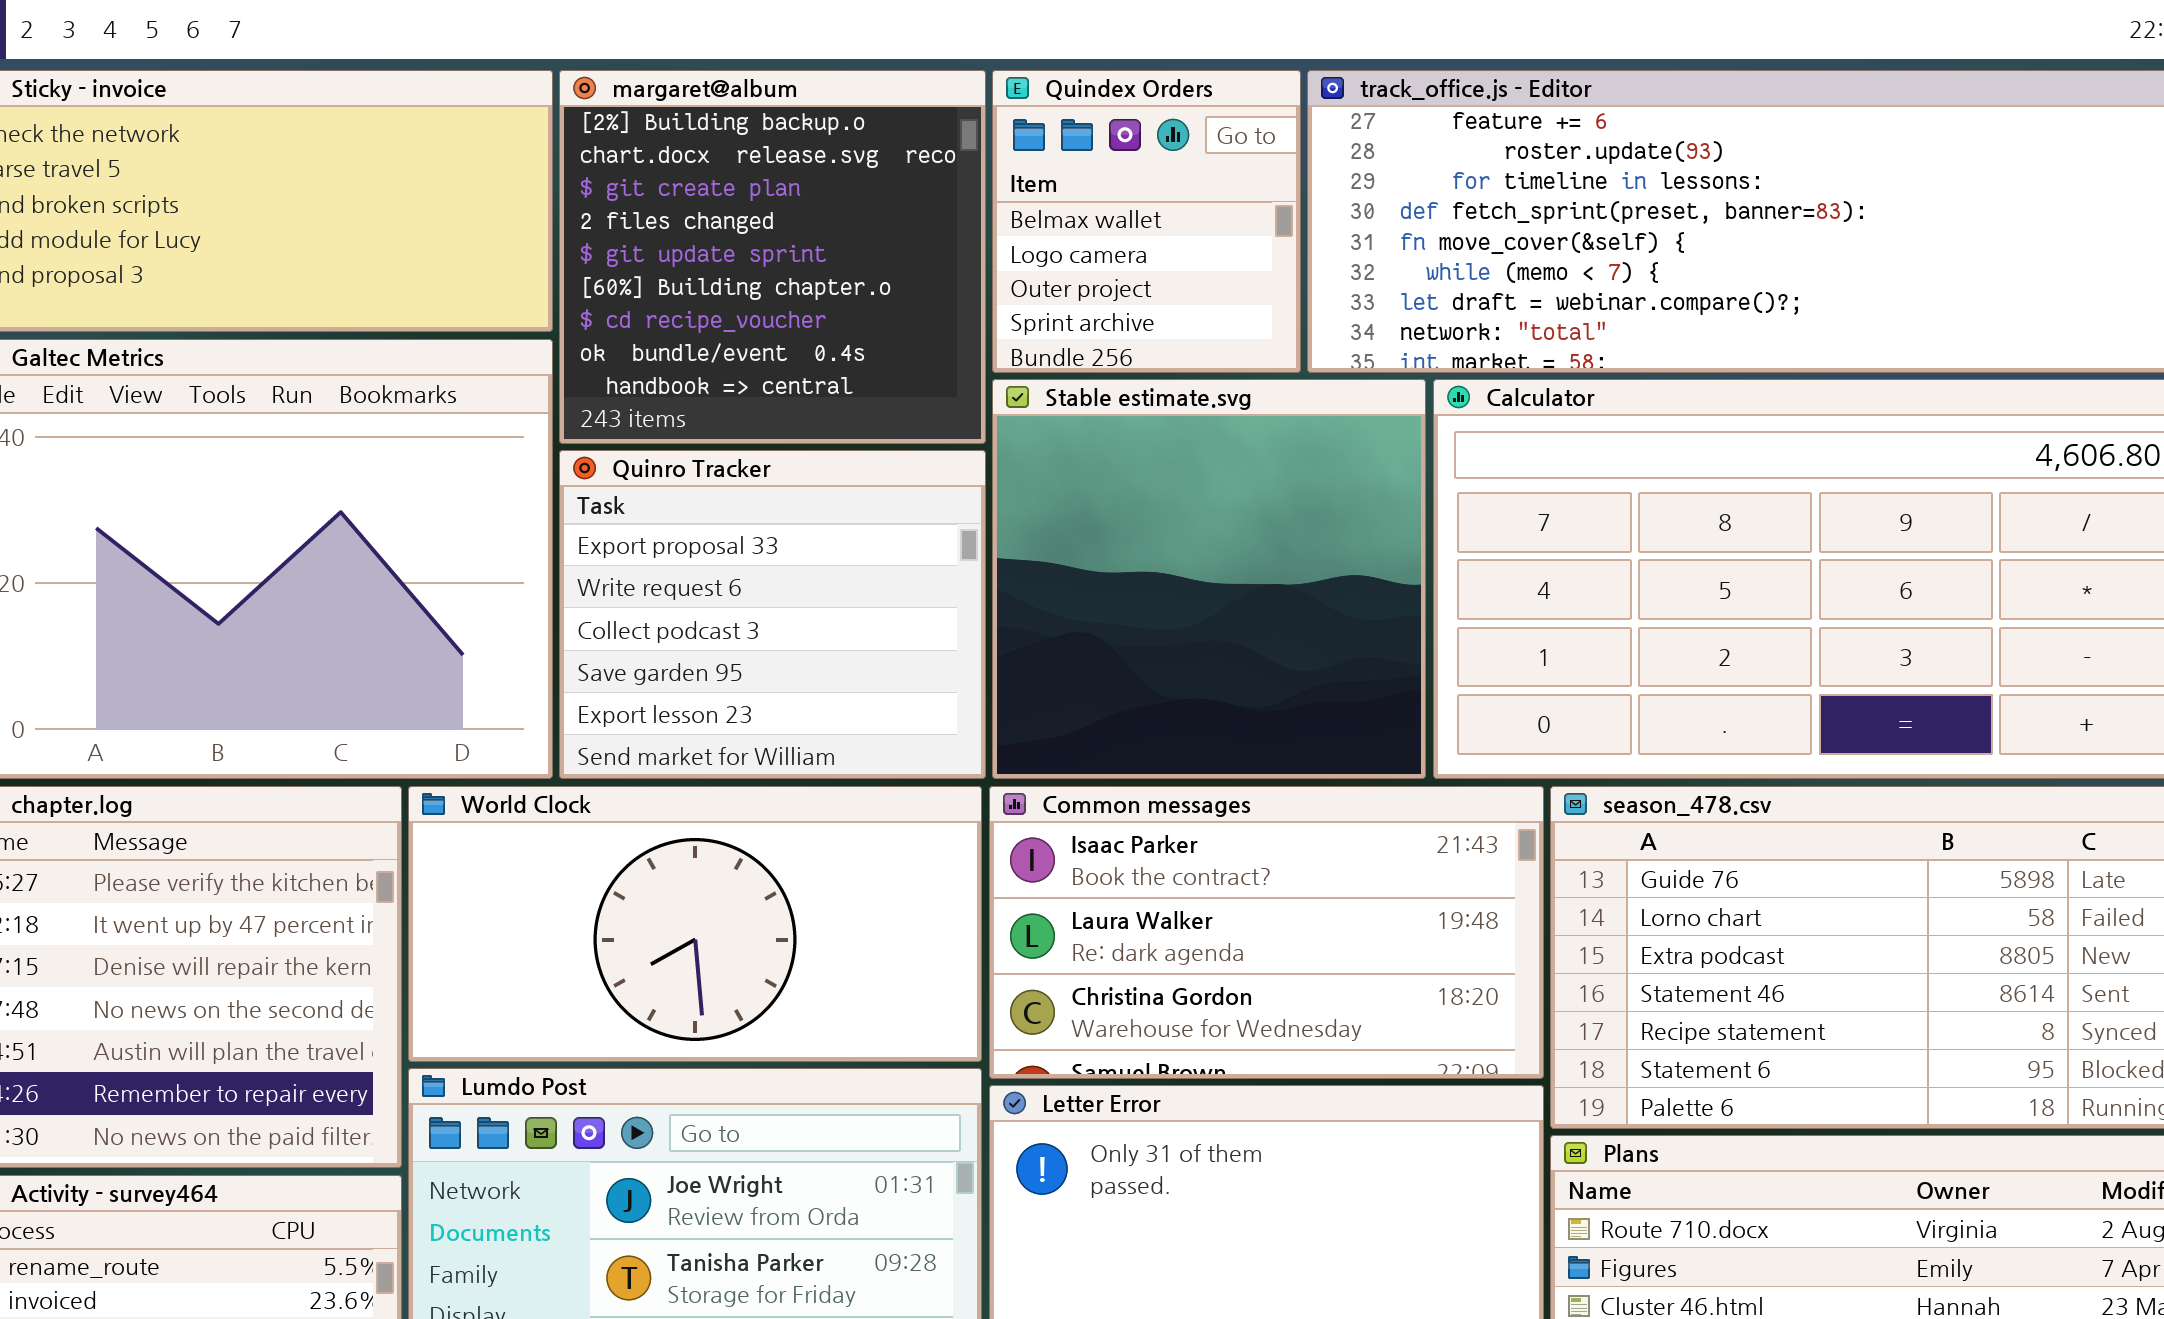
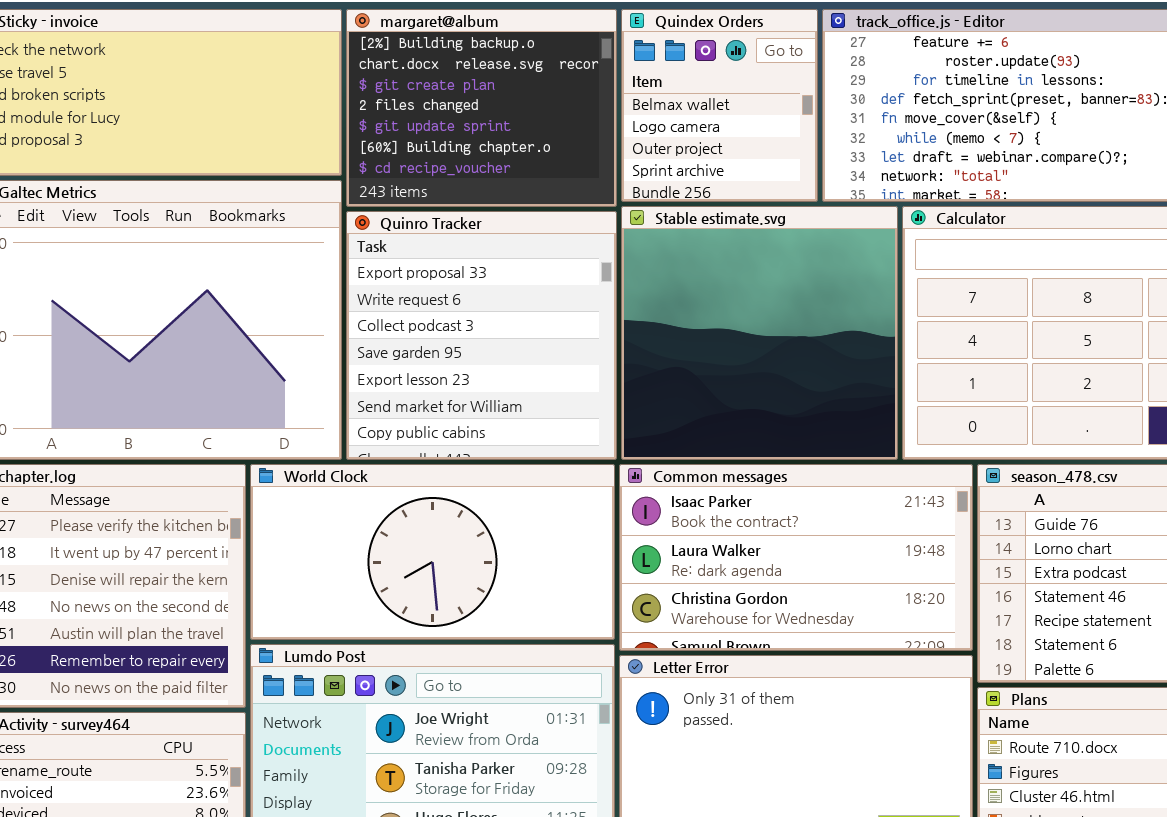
margaret@album: [559,70,986,444] -> [346,9,617,207], resized
Quinro Tracker: [559,450,986,779] -> [346,211,617,460], resized

